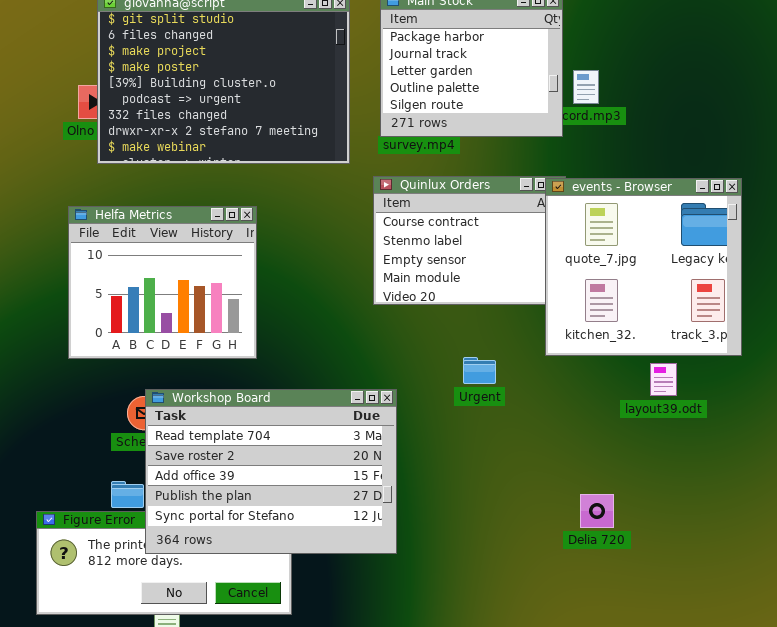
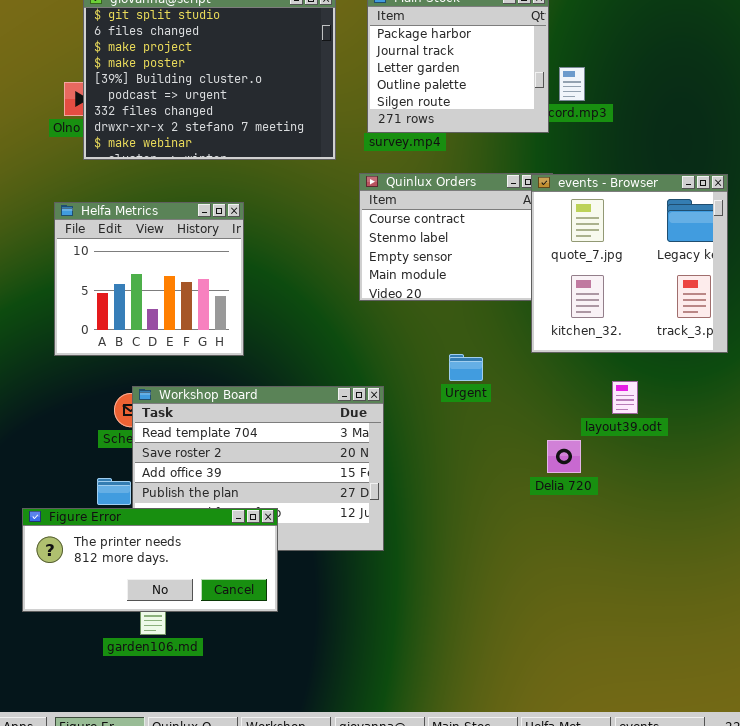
layout39.odt: [650,363,677,396] -> [612,381,638,414], moved
Delia 720: [580,494,614,528] -> [547,440,581,473], moved
Figure Error: [36,511,292,615] -> [22,508,278,612], raised

